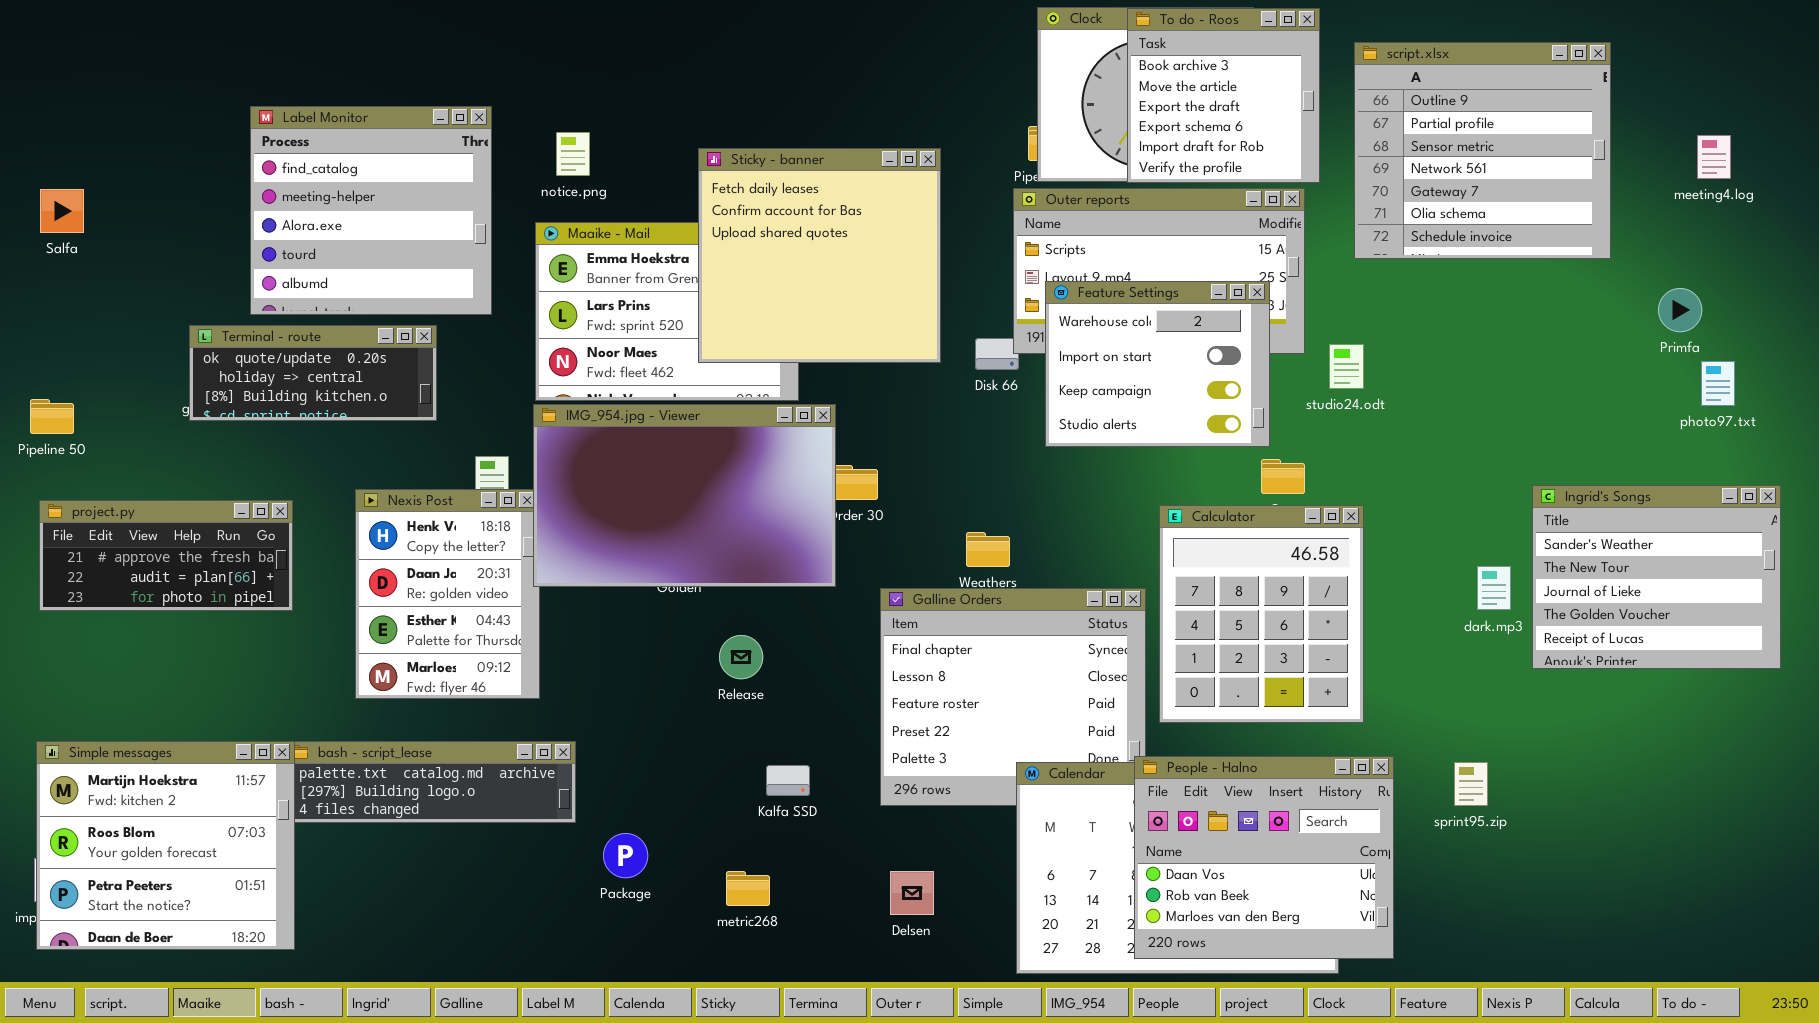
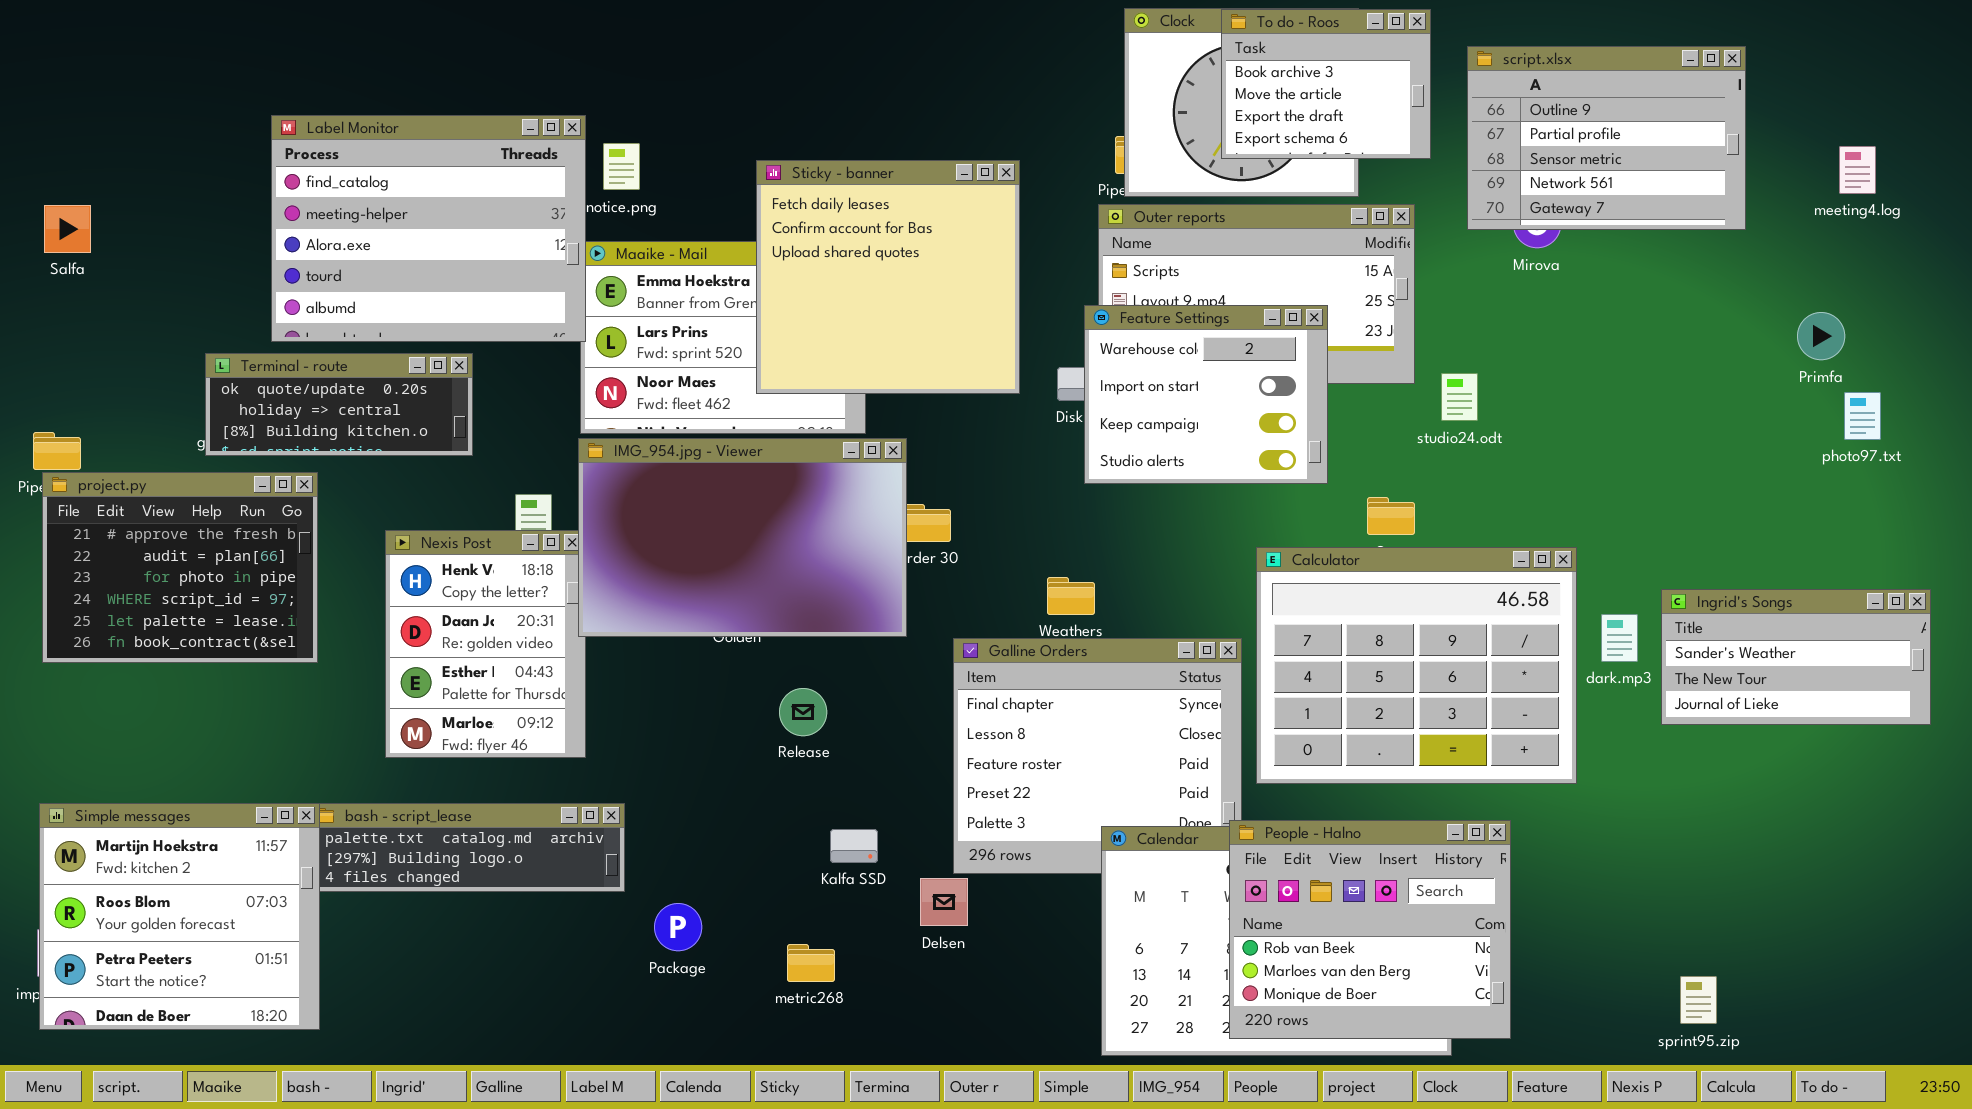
To do - Roos: [1127,8,1320,183] -> [1221,9,1431,159], resized
script.xlsx: [1354,42,1611,259] -> [1467,46,1746,230], resized
Label Monitor: [250,106,492,315] -> [271,115,586,342], resized
Feature Settings: [1045,281,1270,447] -> [1084,305,1328,484], moved
Ingrid's Songs: [1532,485,1781,669] -> [1661,589,1931,725], resized
project.py: [39,500,293,611] -> [42,472,318,663], resized
Calculator: [1159,505,1364,723] -> [1256,547,1577,784], resized
People - Halno: [1134,756,1394,959] -> [1229,820,1511,1039], scrolled down 1 row
sprint95.zip: [1454,762,1488,806] -> [1680,976,1717,1024], moved
Delsen: [890,871,934,915] -> [920,878,968,926], moved

